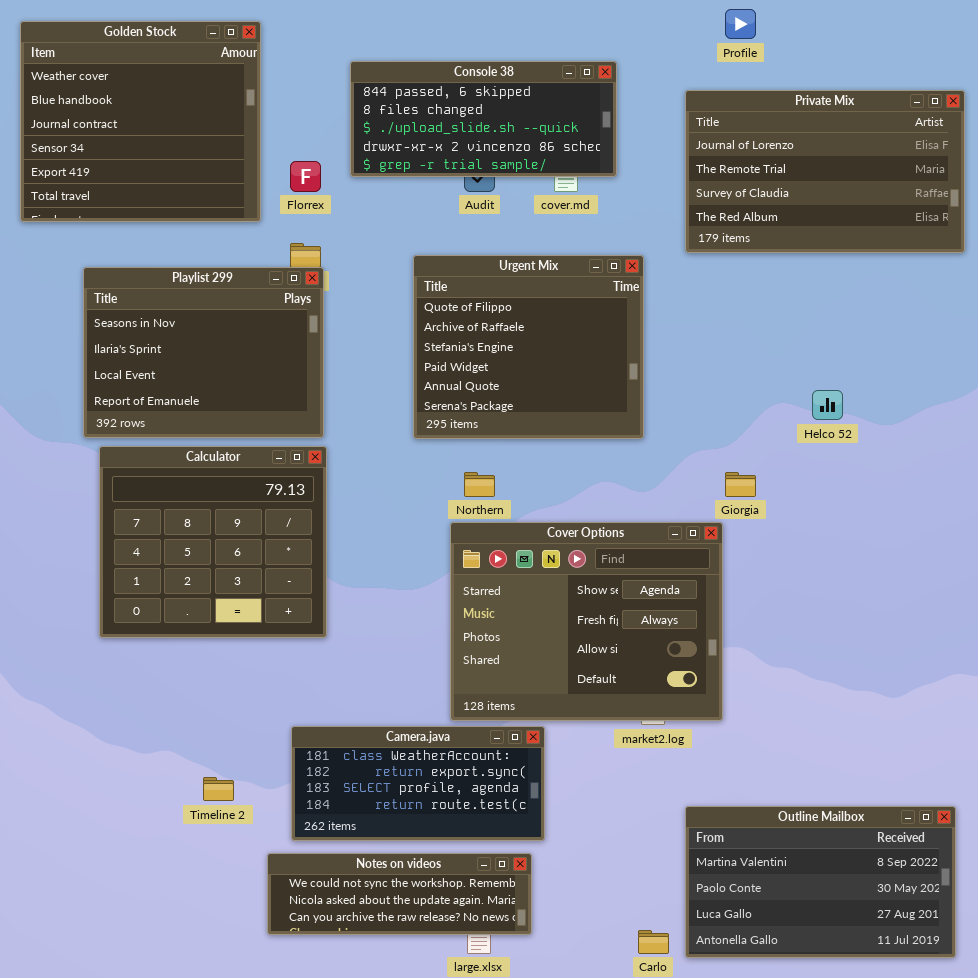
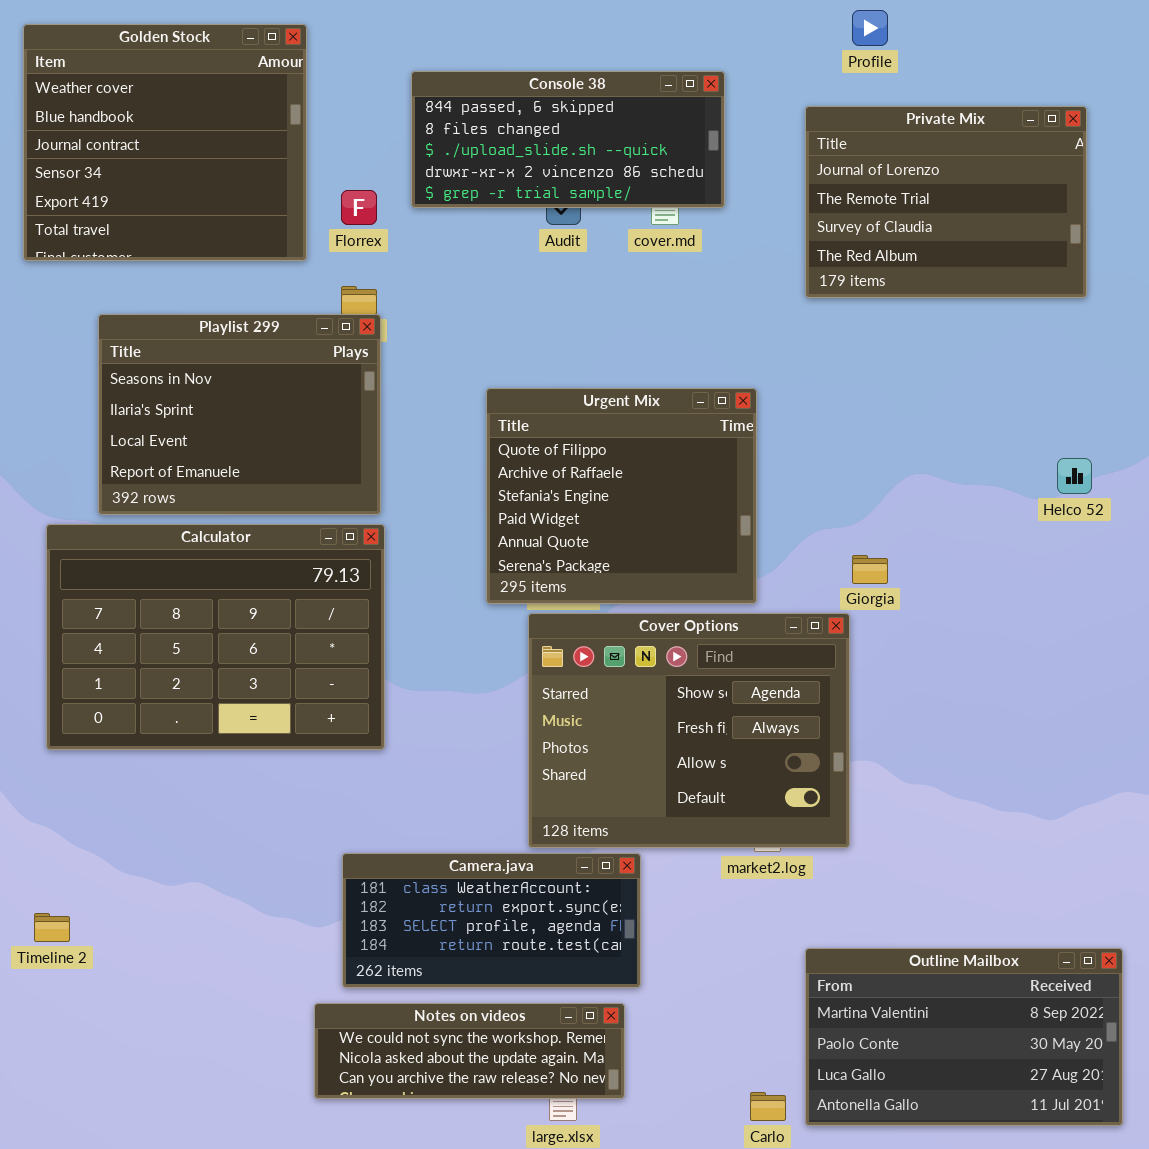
Private Mix: [685,90,965,253] -> [805,106,1087,298], resized
Urgent Mix: [413,255,644,439] -> [486,388,757,604], moved
Helco 52: [812,390,843,420] -> [1057,458,1092,494], moved
Calculator: [99,446,327,638] -> [46,524,385,750], resized
Timeline 2: [203,777,234,801] -> [34,913,70,942], moved

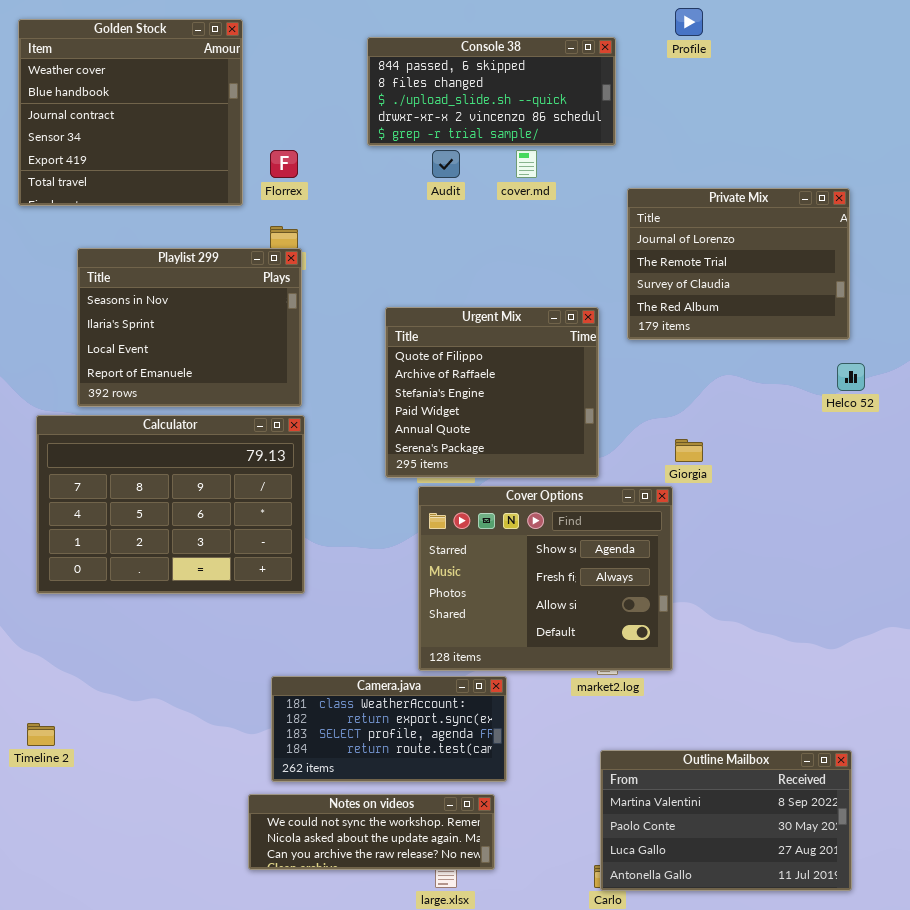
Console 38: [411,71,725,208] -> [367,37,616,146], moved
Private Mix: [805,106,1087,298] -> [627,188,850,340], moved
Outline Mailbox: [805,948,1123,1126] -> [600,750,852,891], moved

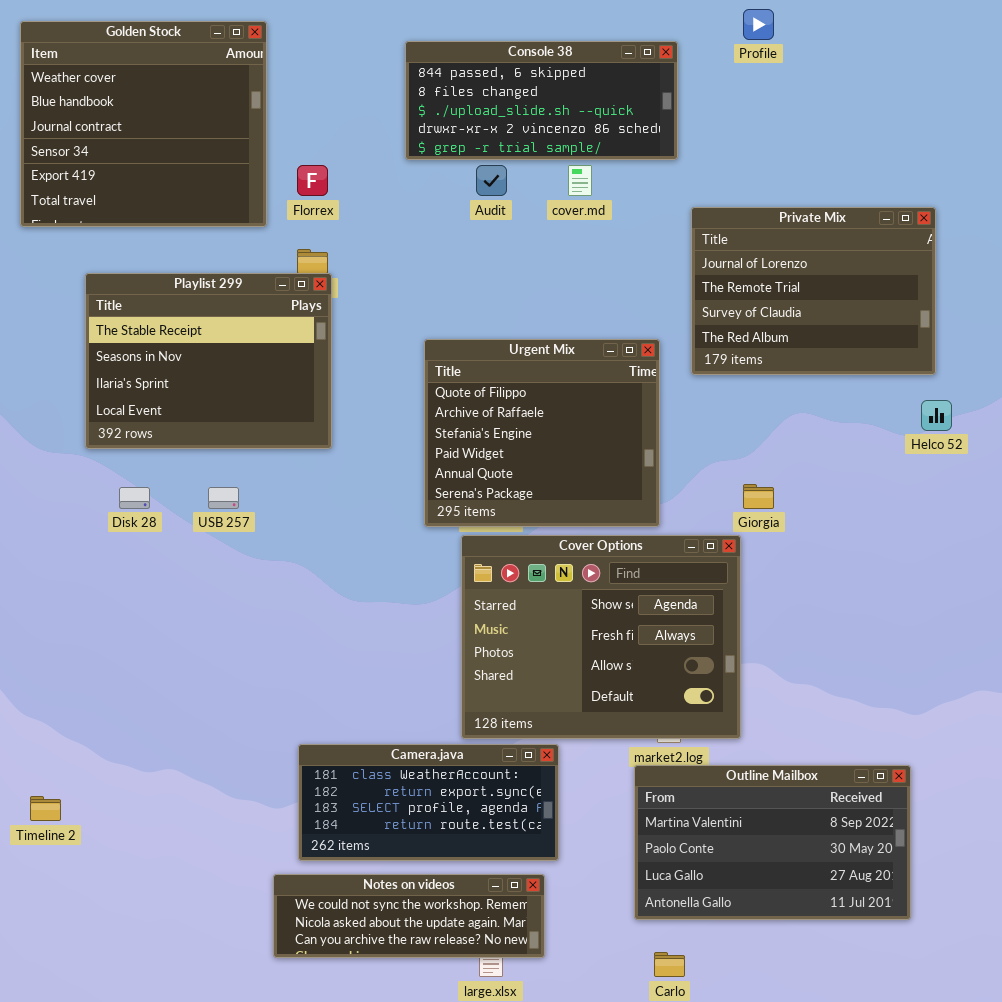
Playlist 299: [77,248,302,407] -> [85,273,332,449], scrolled up 1 row
Calculator: [36,415,305,594] -> none, closed
Outline Mailbox: [600,750,852,891] -> [634,765,911,920], moved

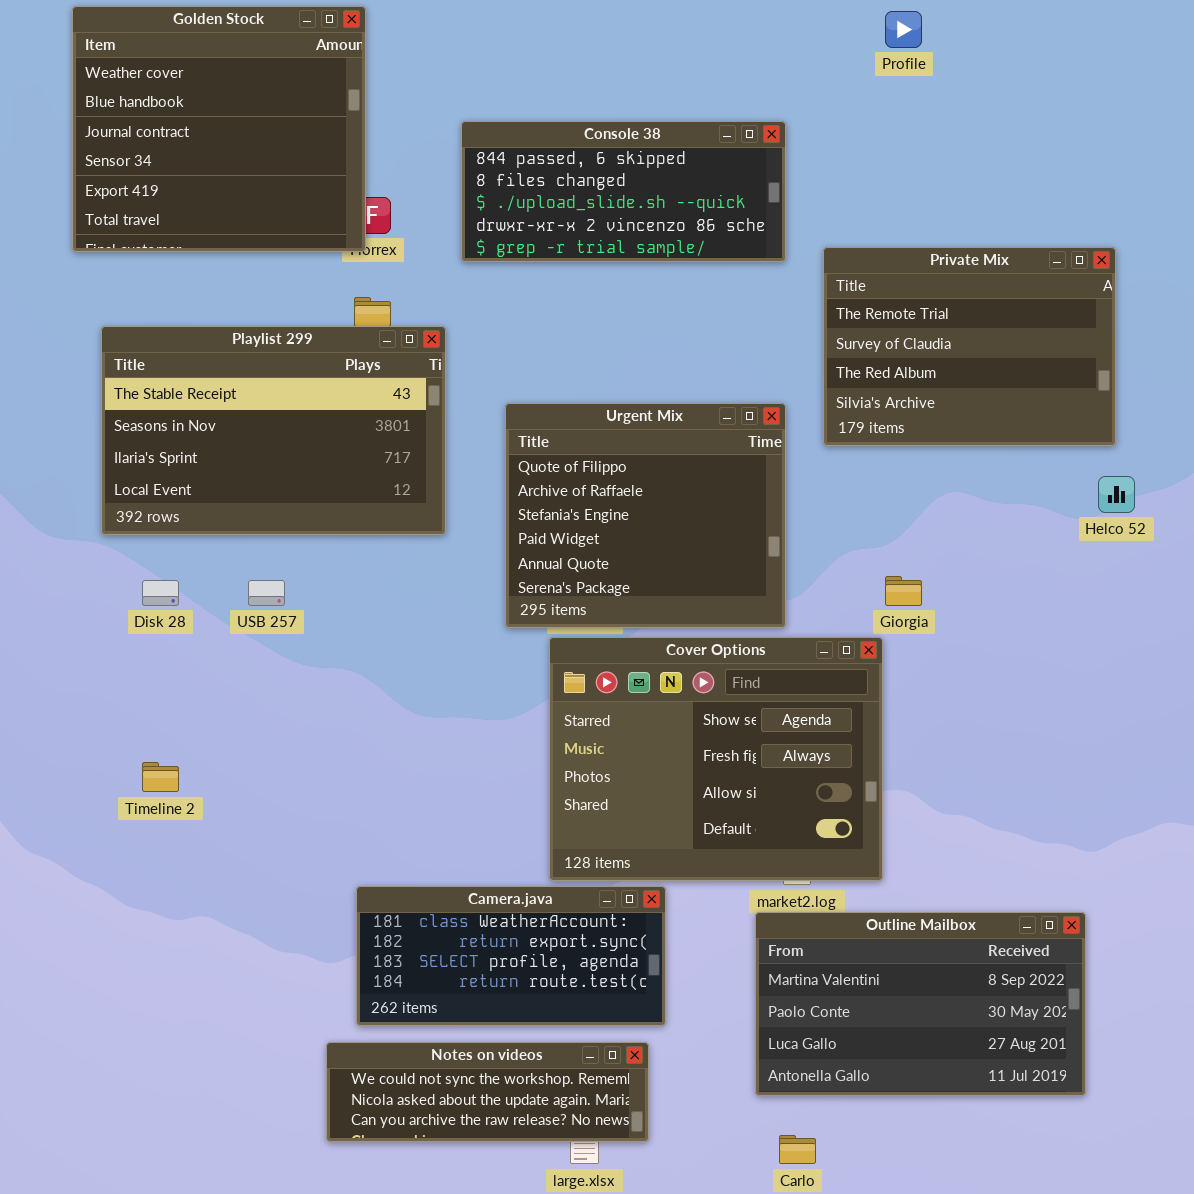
Golden Stock: [20,21,267,227] -> [72,6,366,252], moved
Console 38: [405,41,678,160] -> [461,121,786,262], moved
Private Mix: [691,207,936,375] -> [823,247,1116,446], scrolled down 1 row
Playlist 299: [85,273,332,449] -> [101,326,446,535], resized
Timeline 2: [30,796,61,821] -> [142,762,179,792], moved

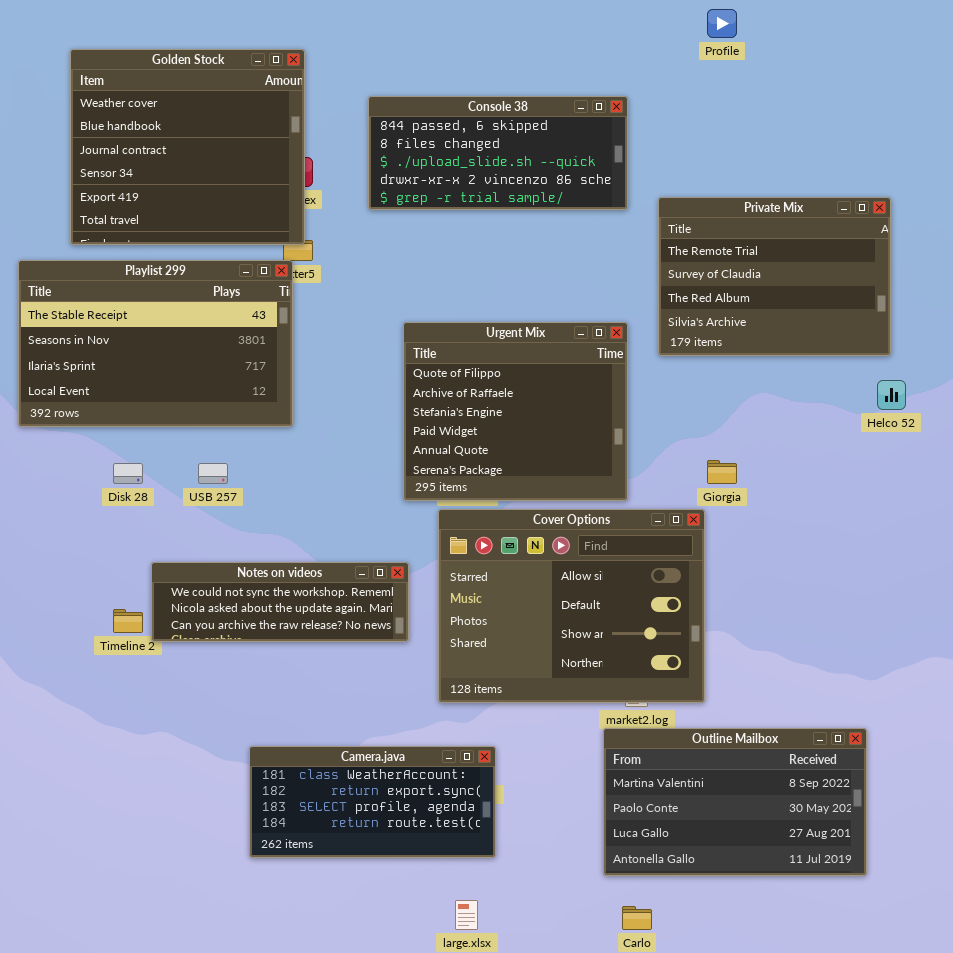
Golden Stock: [72,6,366,252] -> [70,49,305,245], moved
Playlist 299: [101,326,446,535] -> [18,260,293,427], moved
Cover Options: [549,637,883,881] -> [438,509,705,703], scrolled down 2 rows
Camera.java: [356,886,666,1026] -> [249,746,496,858], moved
Notes on videos: [326,1042,649,1142] -> [151,562,409,642], moved

